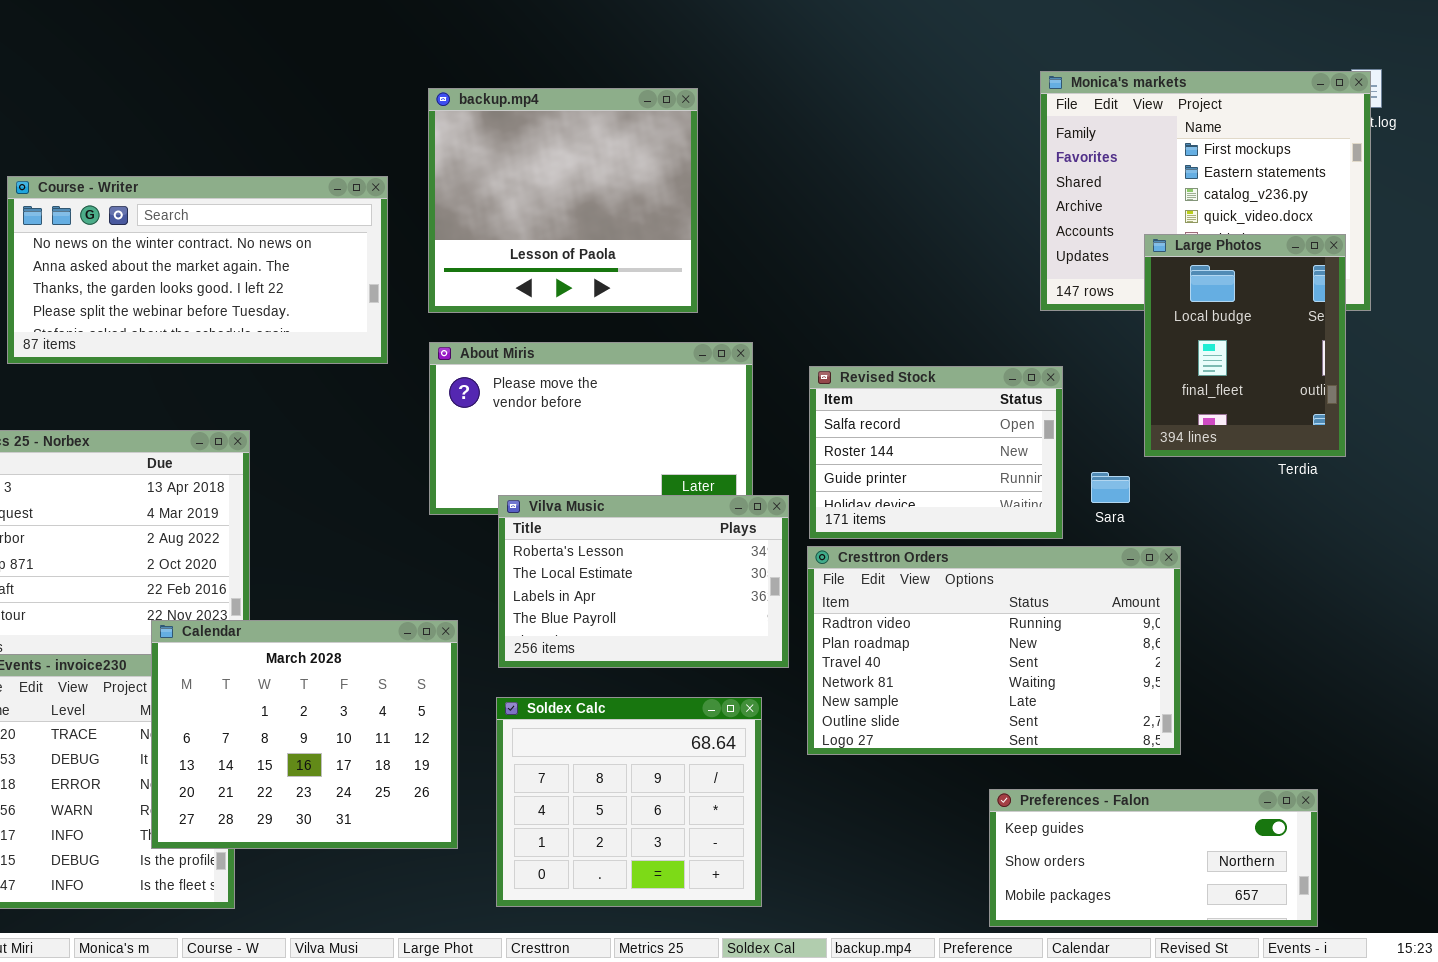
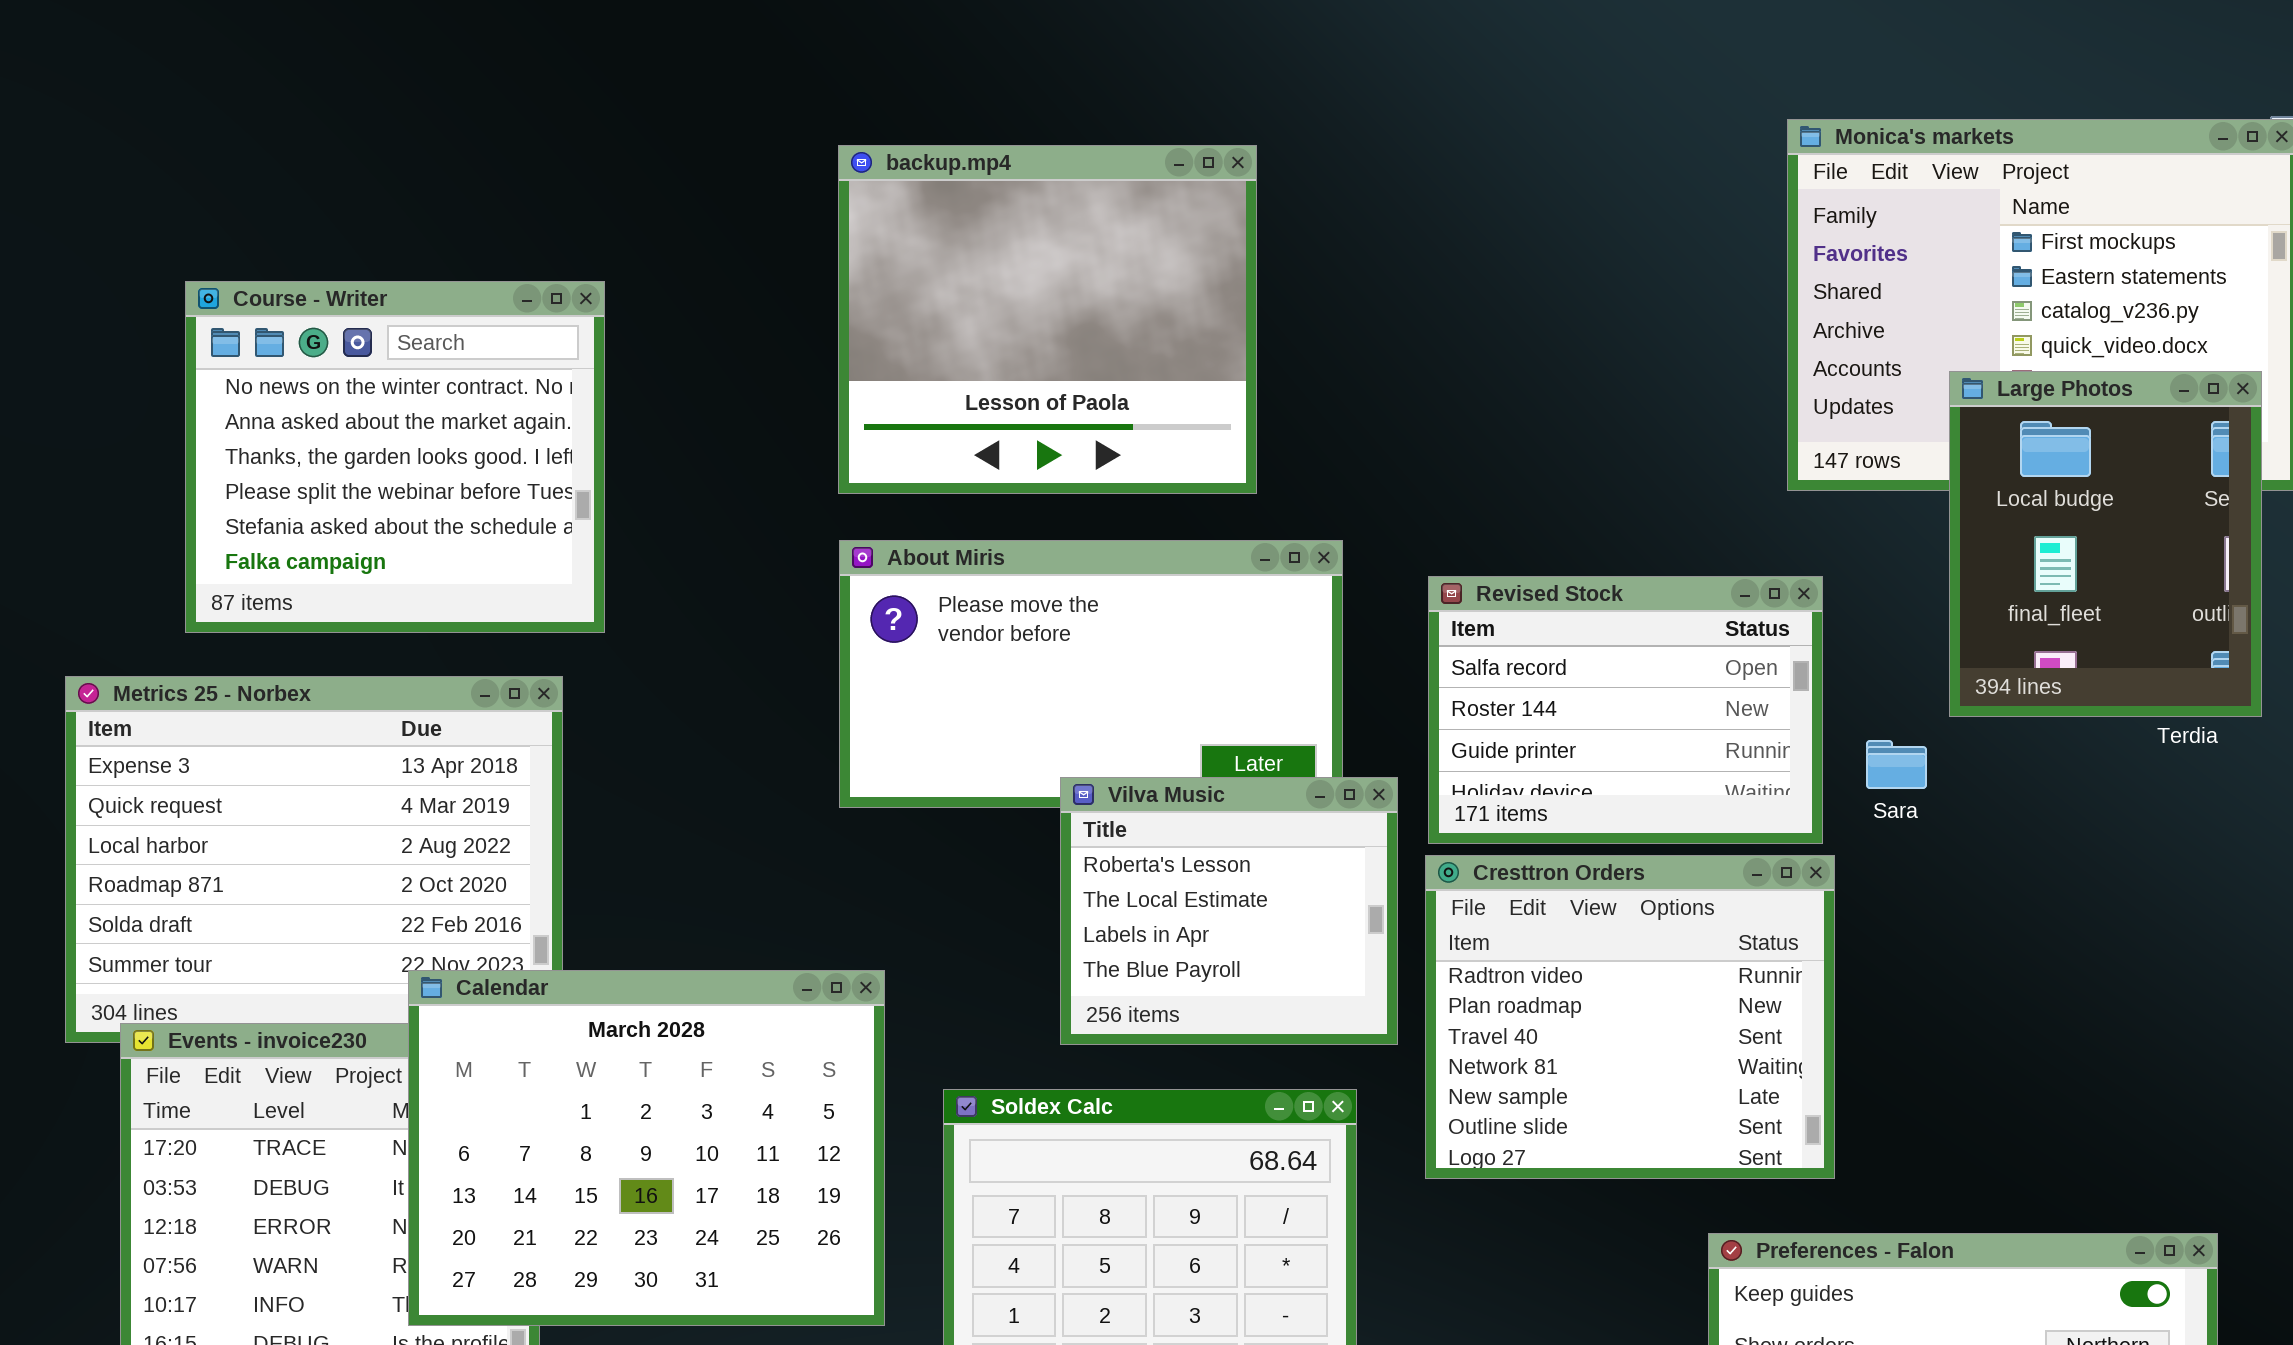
Course - Writer: [7,176,388,364] -> [185,281,605,633], resized
Vilva Music: [498,495,789,668] -> [1060,777,1398,1045], resized
Cresttron Orders: [807,546,1181,755] -> [1425,855,1835,1179], resized

